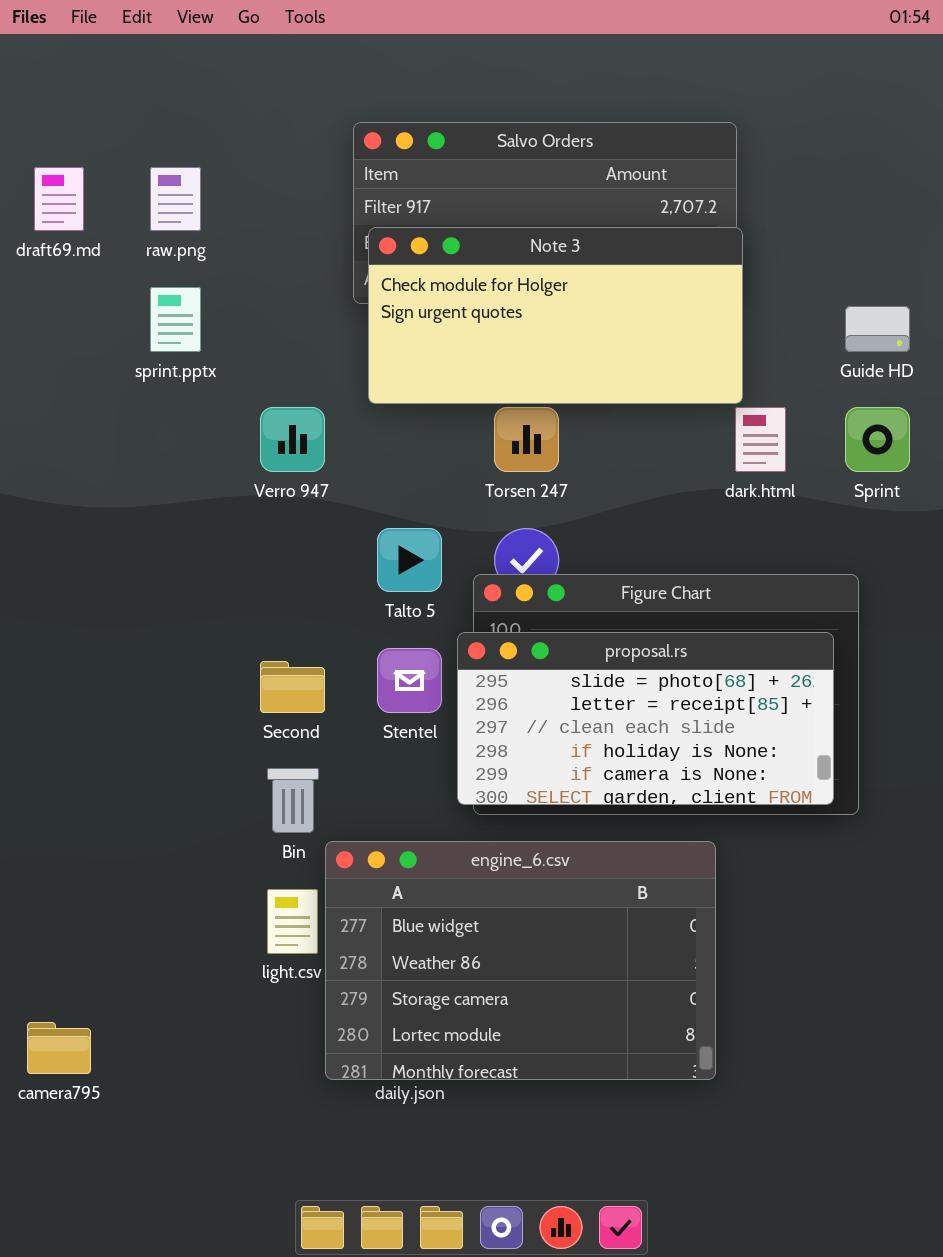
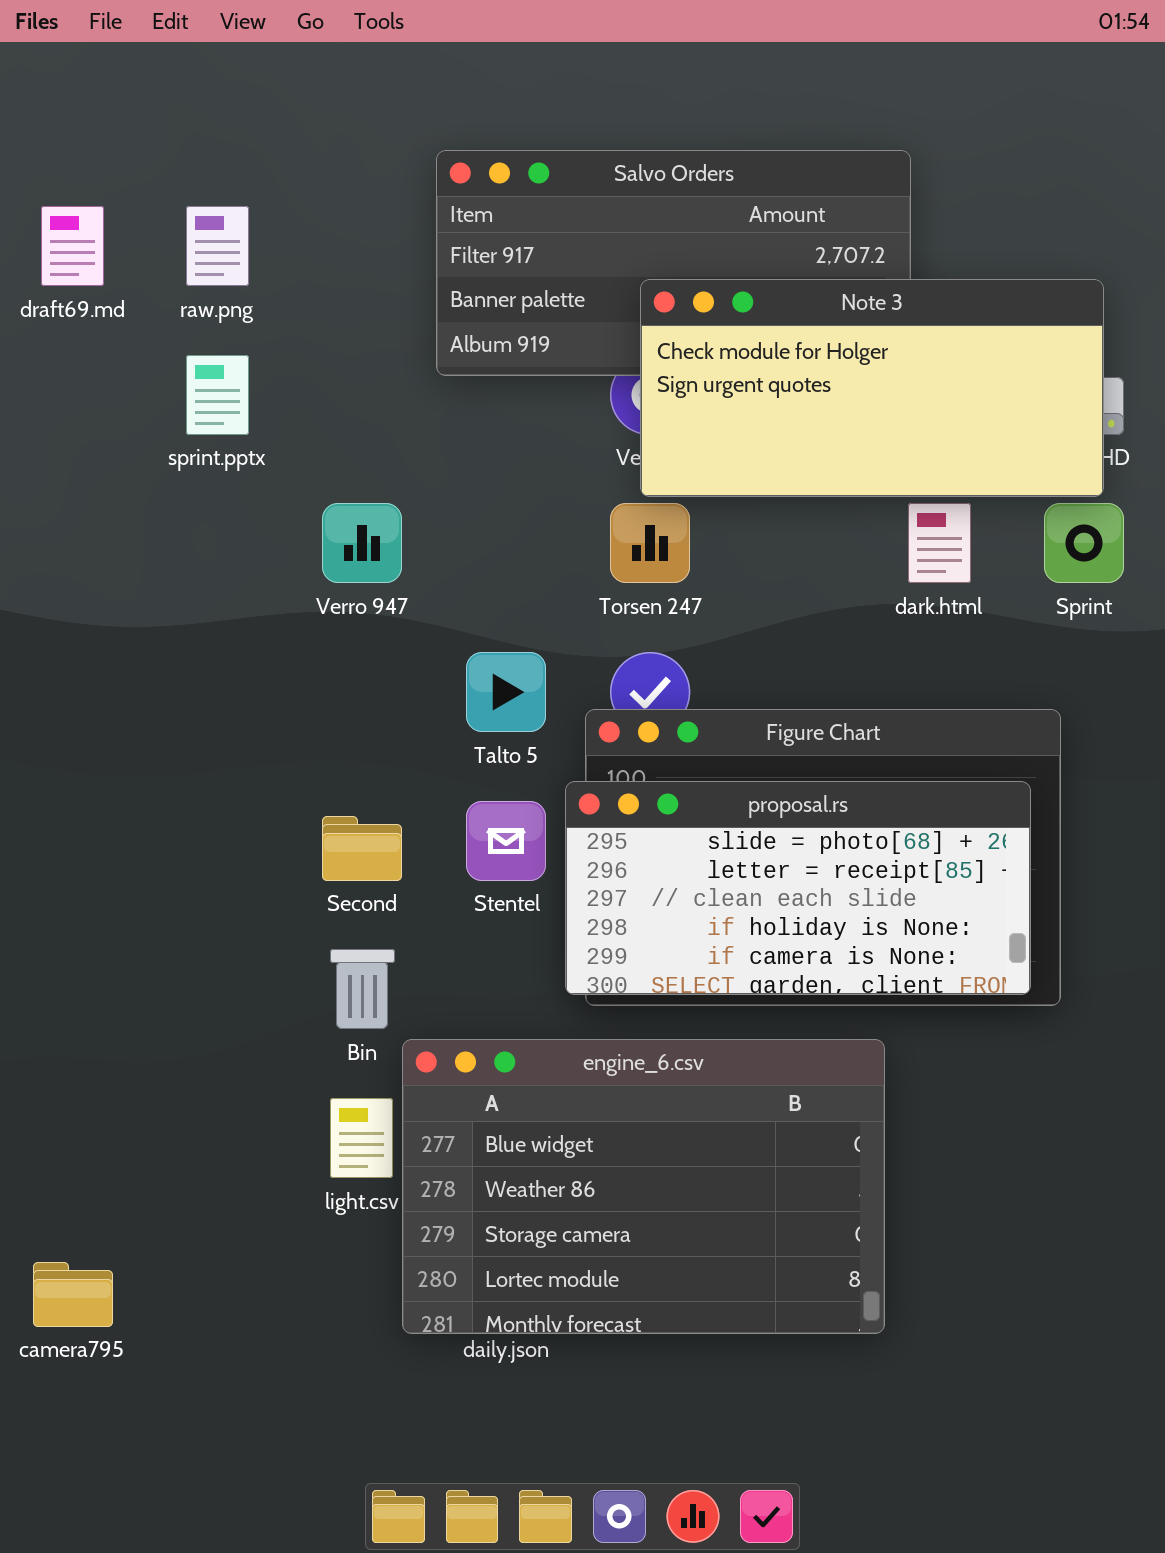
Note 3: [368,227,743,404] -> [640,279,1104,497], moved

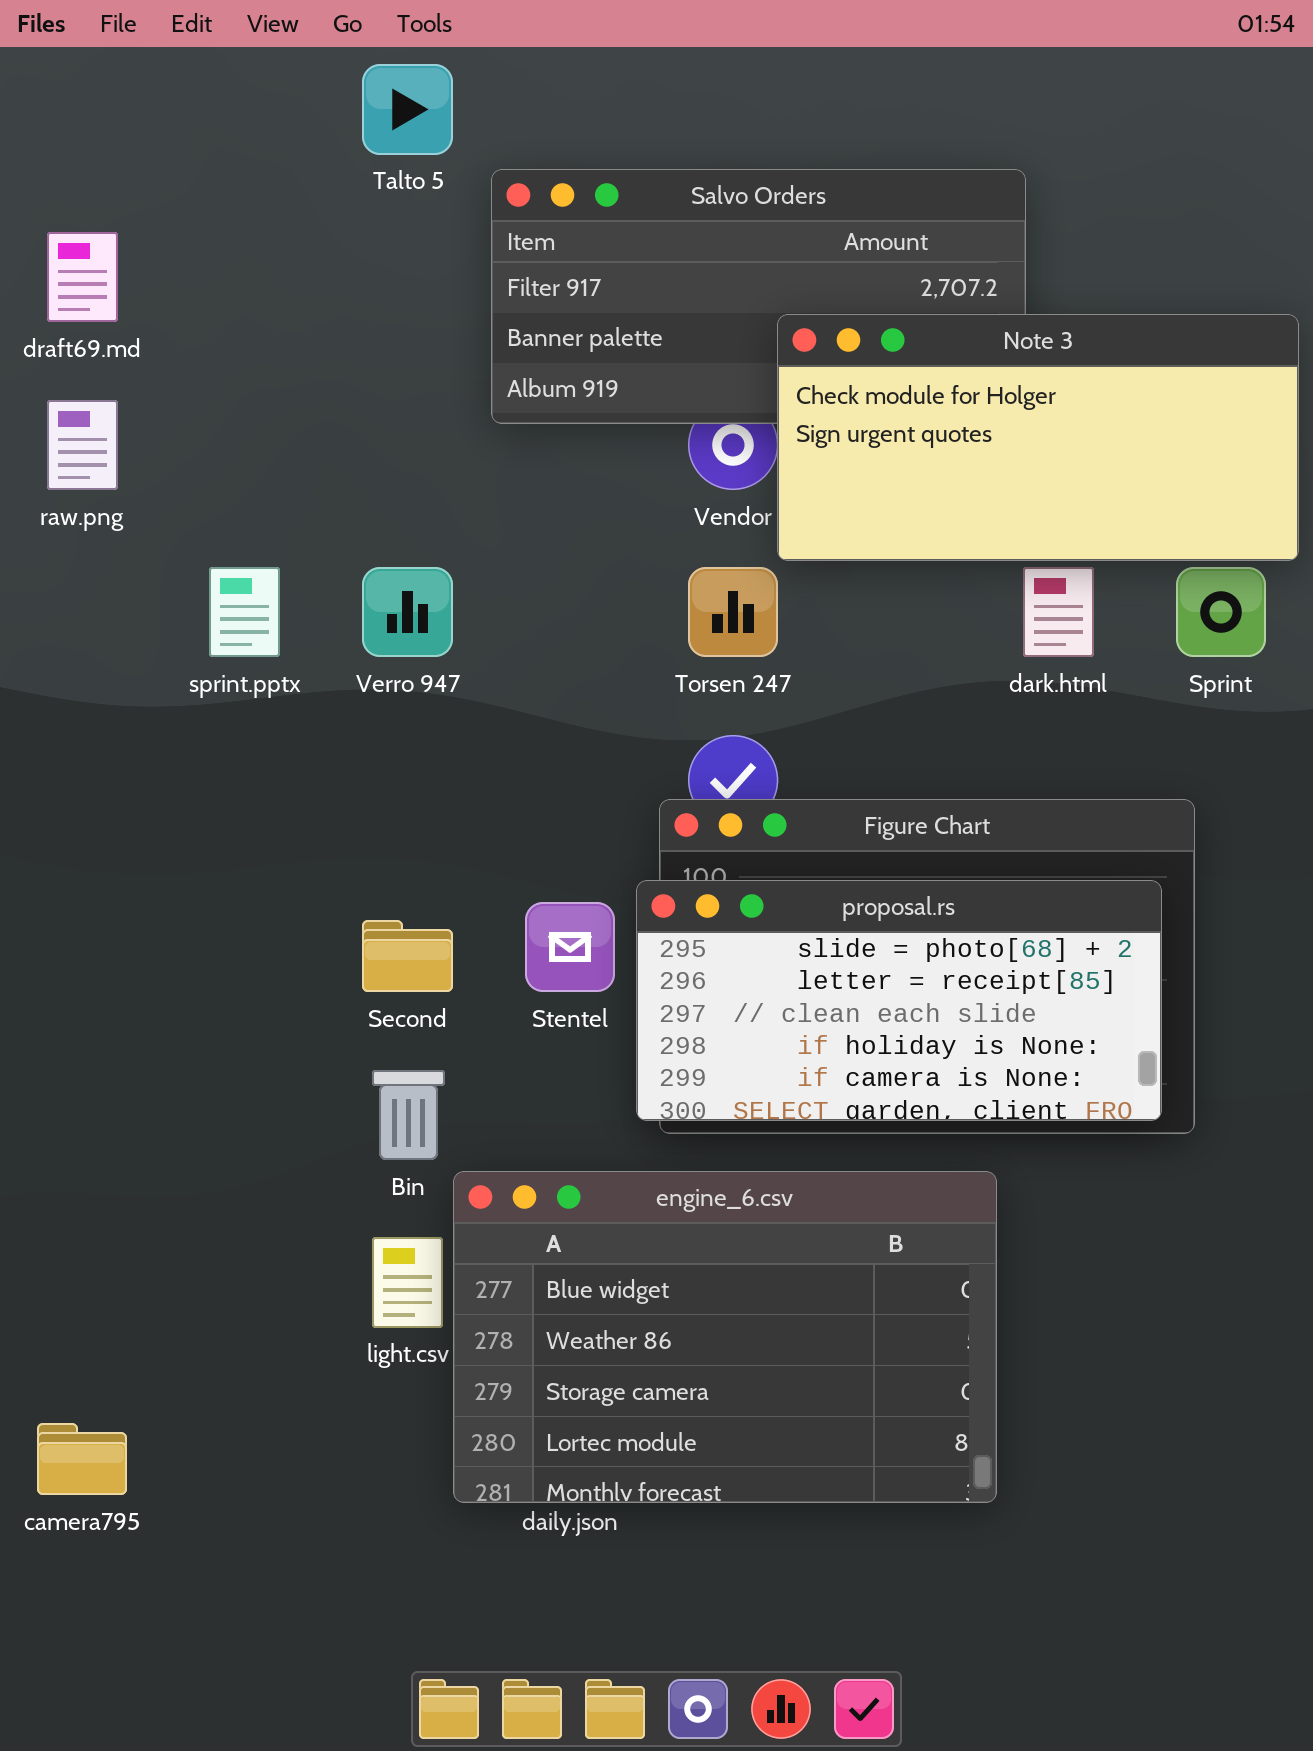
raw.png: [186,206,249,286] -> [47,400,118,490], moved
Note 3: [640,279,1104,497] -> [777,314,1299,561], moved
sprint.pptx: [186,355,249,435] -> [209,567,280,657], moved
Talto 5: [466,652,546,732] -> [362,64,453,155], moved

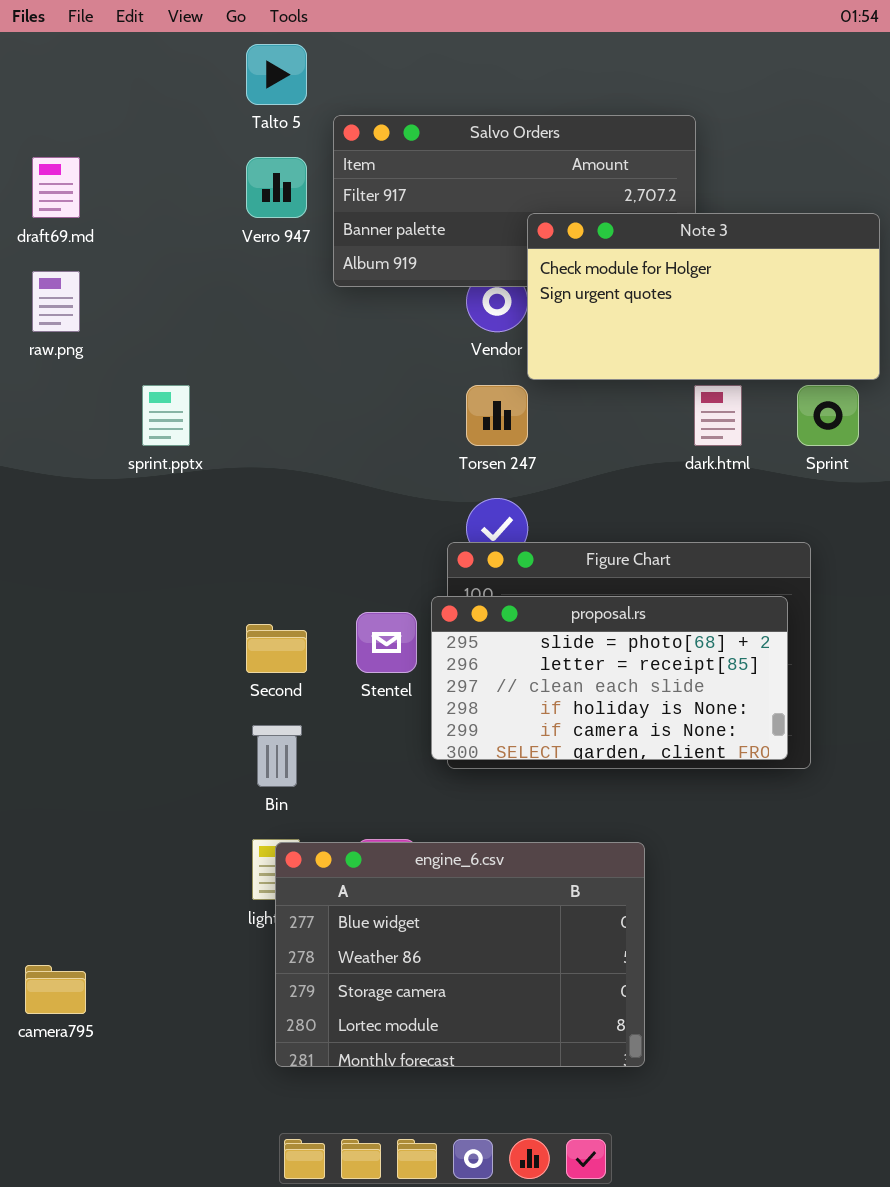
Verro 947: [362,567,453,657] -> [246,157,307,218], moved
engine_6.csv: [453,1171,997,1503] -> [275,842,645,1067], moved

